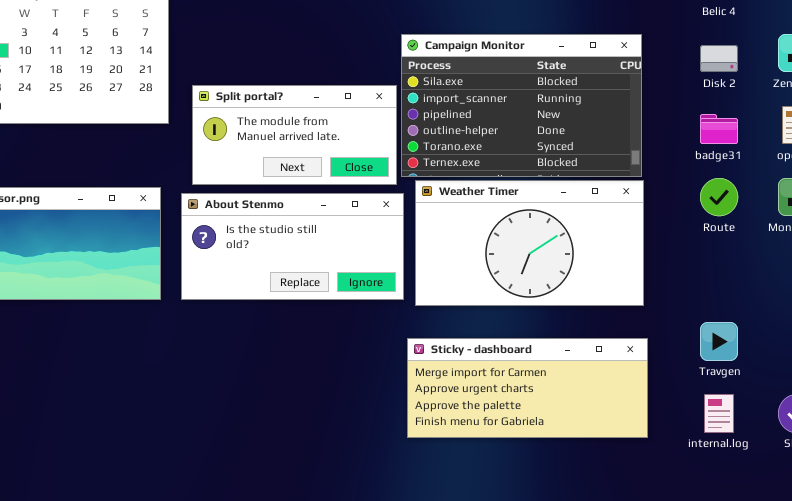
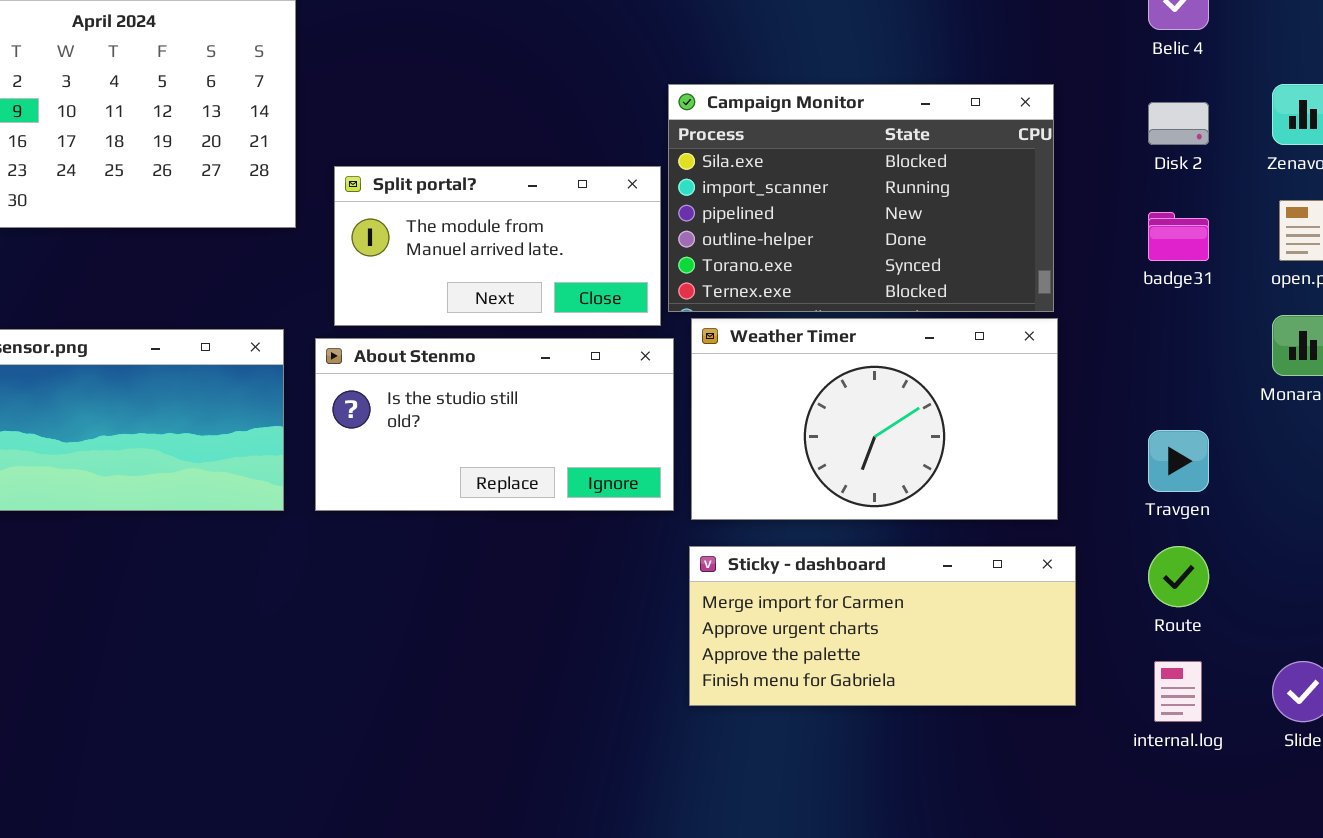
Route: [700,178,738,216] -> [1148,546,1209,607], moved
Travgen: [700,322,738,361] -> [1148,430,1209,492], moved
Sticky - dashboard: [407,338,648,438] -> [689,546,1076,706], moved

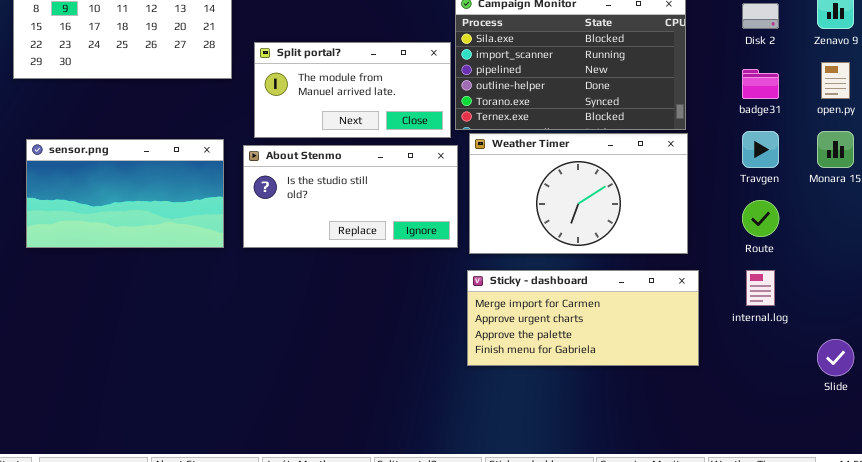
Travgen: [1148,430,1209,492] -> [742,131,779,168], moved
Route: [1148,546,1209,607] -> [742,200,779,237], moved
internal.log: [1154,661,1202,722] -> [746,270,775,306], moved

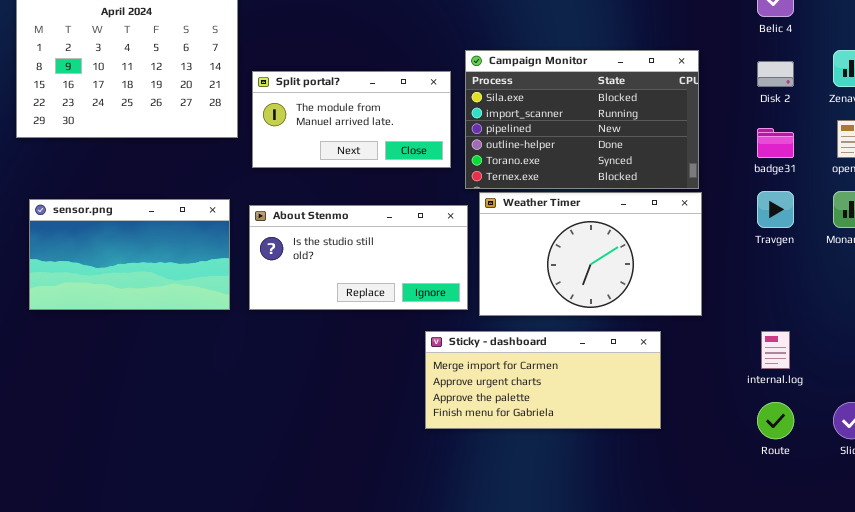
Split portal?: [254,42,451,138] -> [252,71,451,168], moved
Route: [742,200,779,237] -> [757,402,794,439], moved
Sticky - dashboard: [467,270,699,366] -> [425,331,661,429], moved

